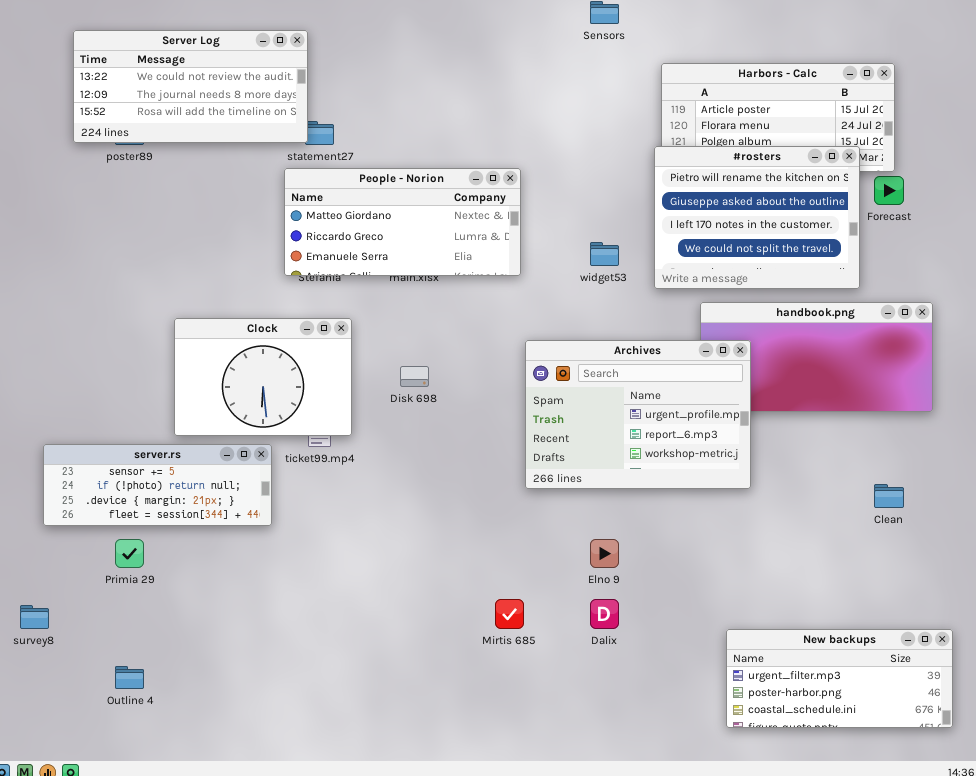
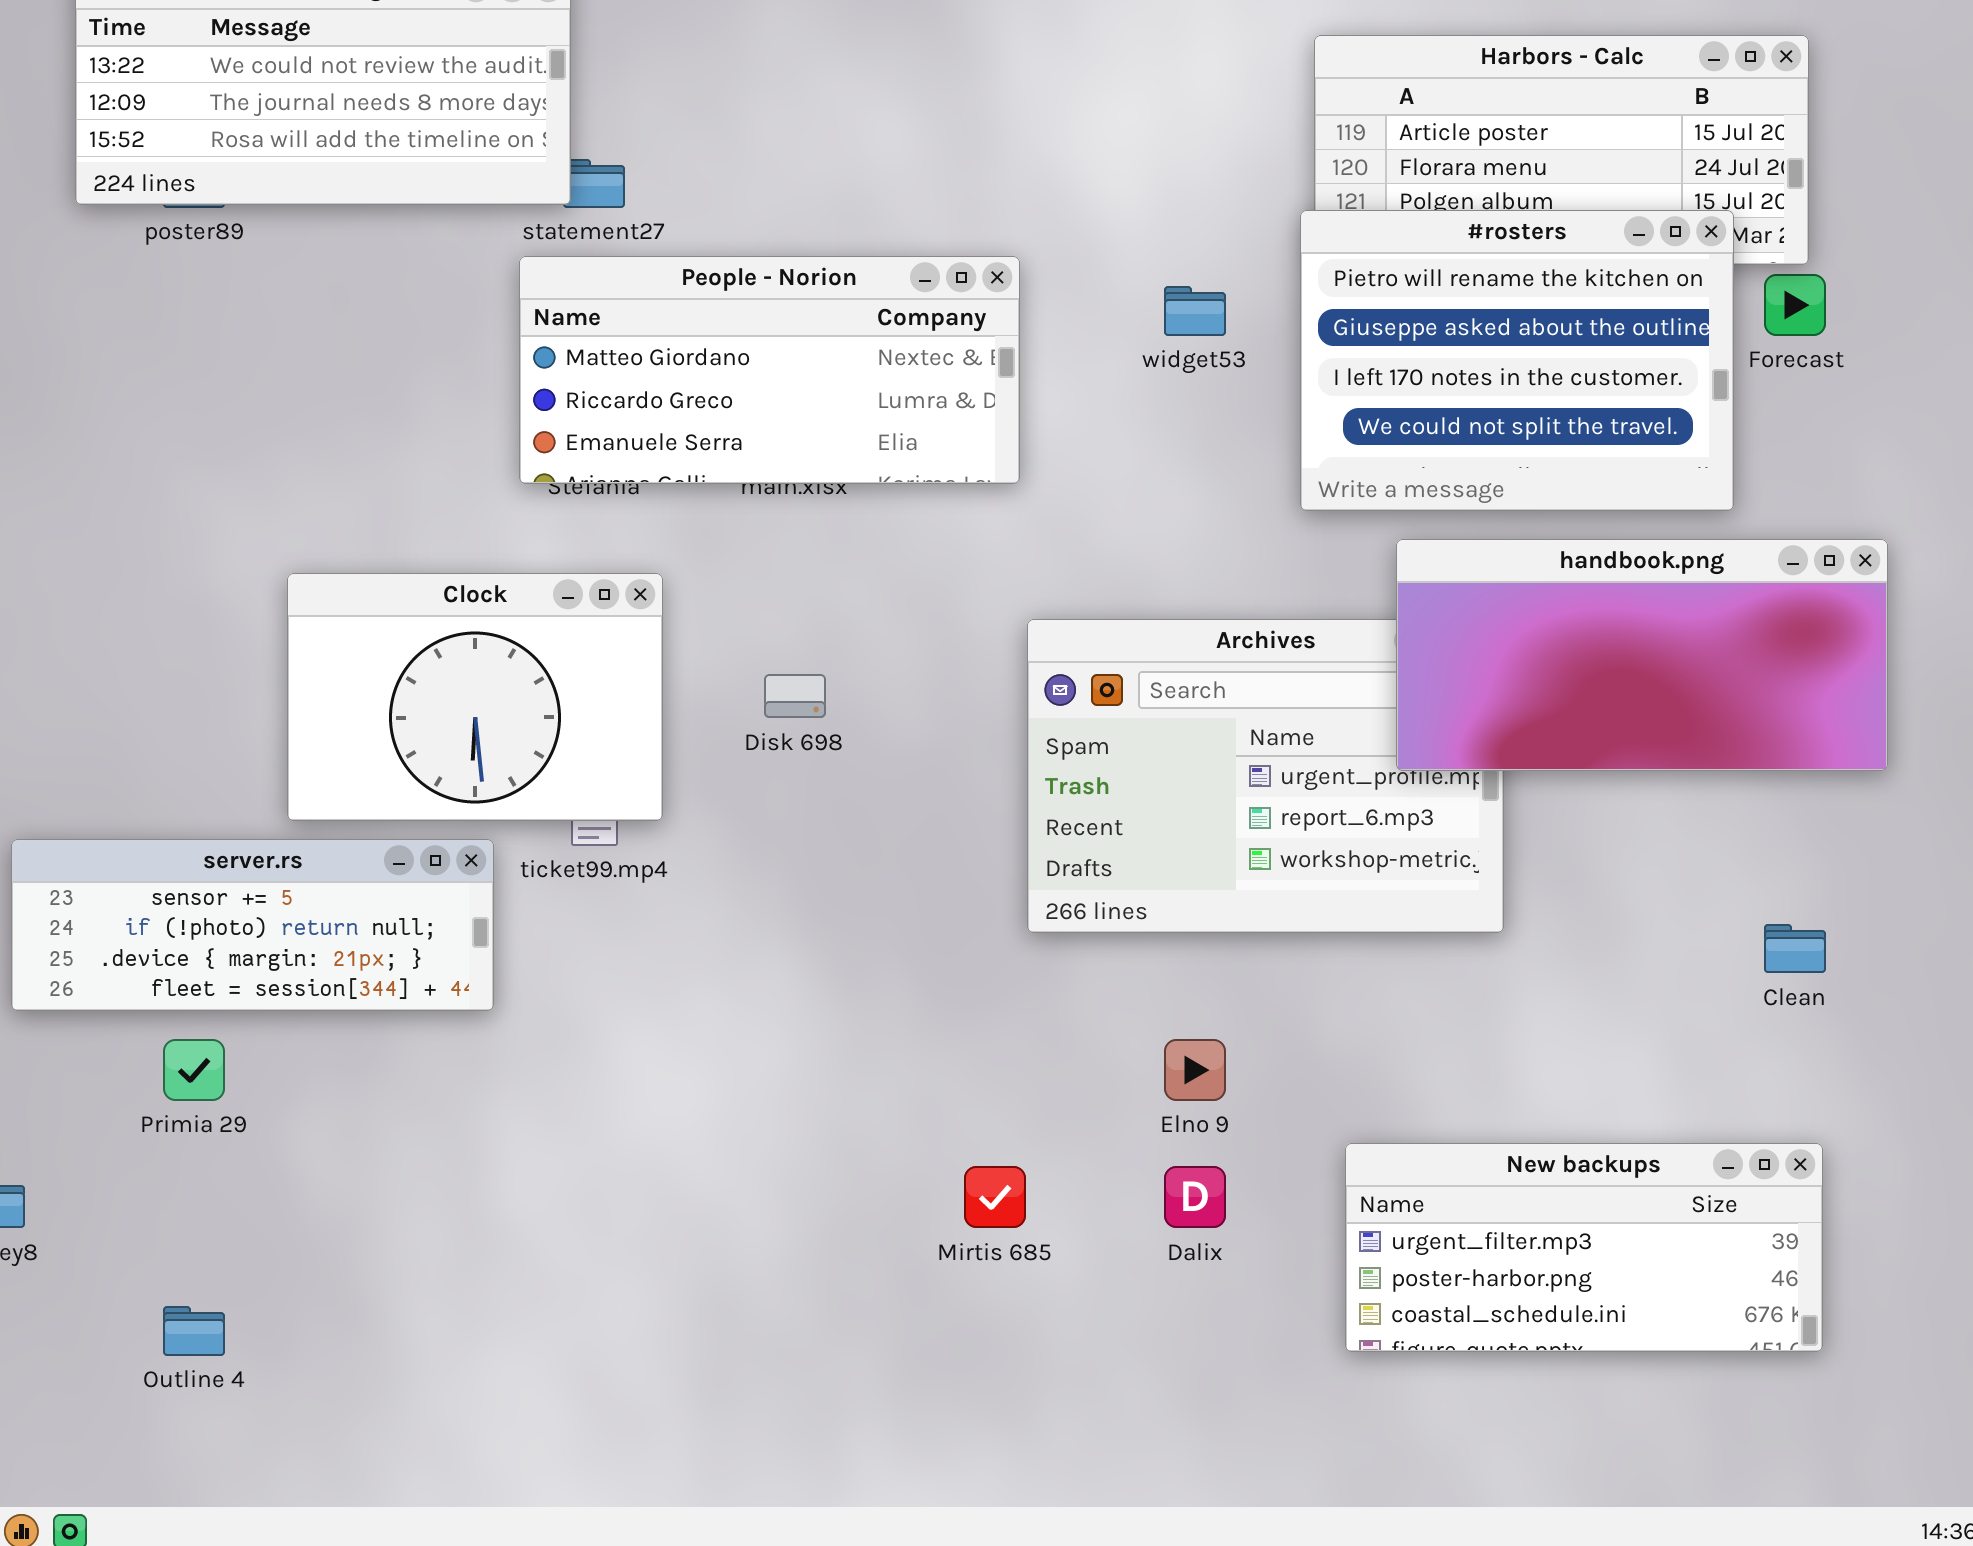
widget53: [590,242,619,266] -> [1164,286,1226,336], moved
handbook.png: [700,302,933,412] -> [1396,539,1888,771], raised
New backups: [726,629,953,728] -> [1345,1143,1823,1352], moved

